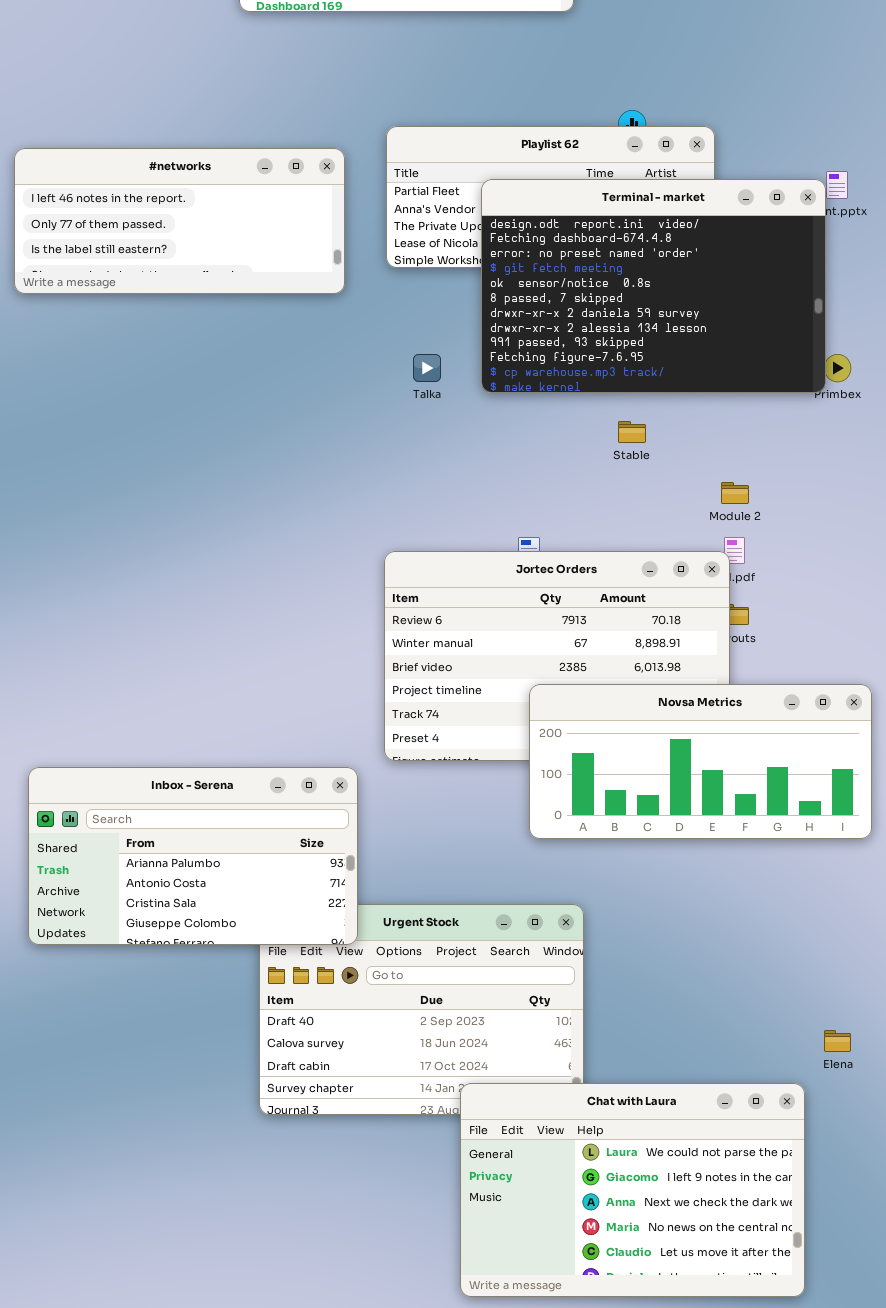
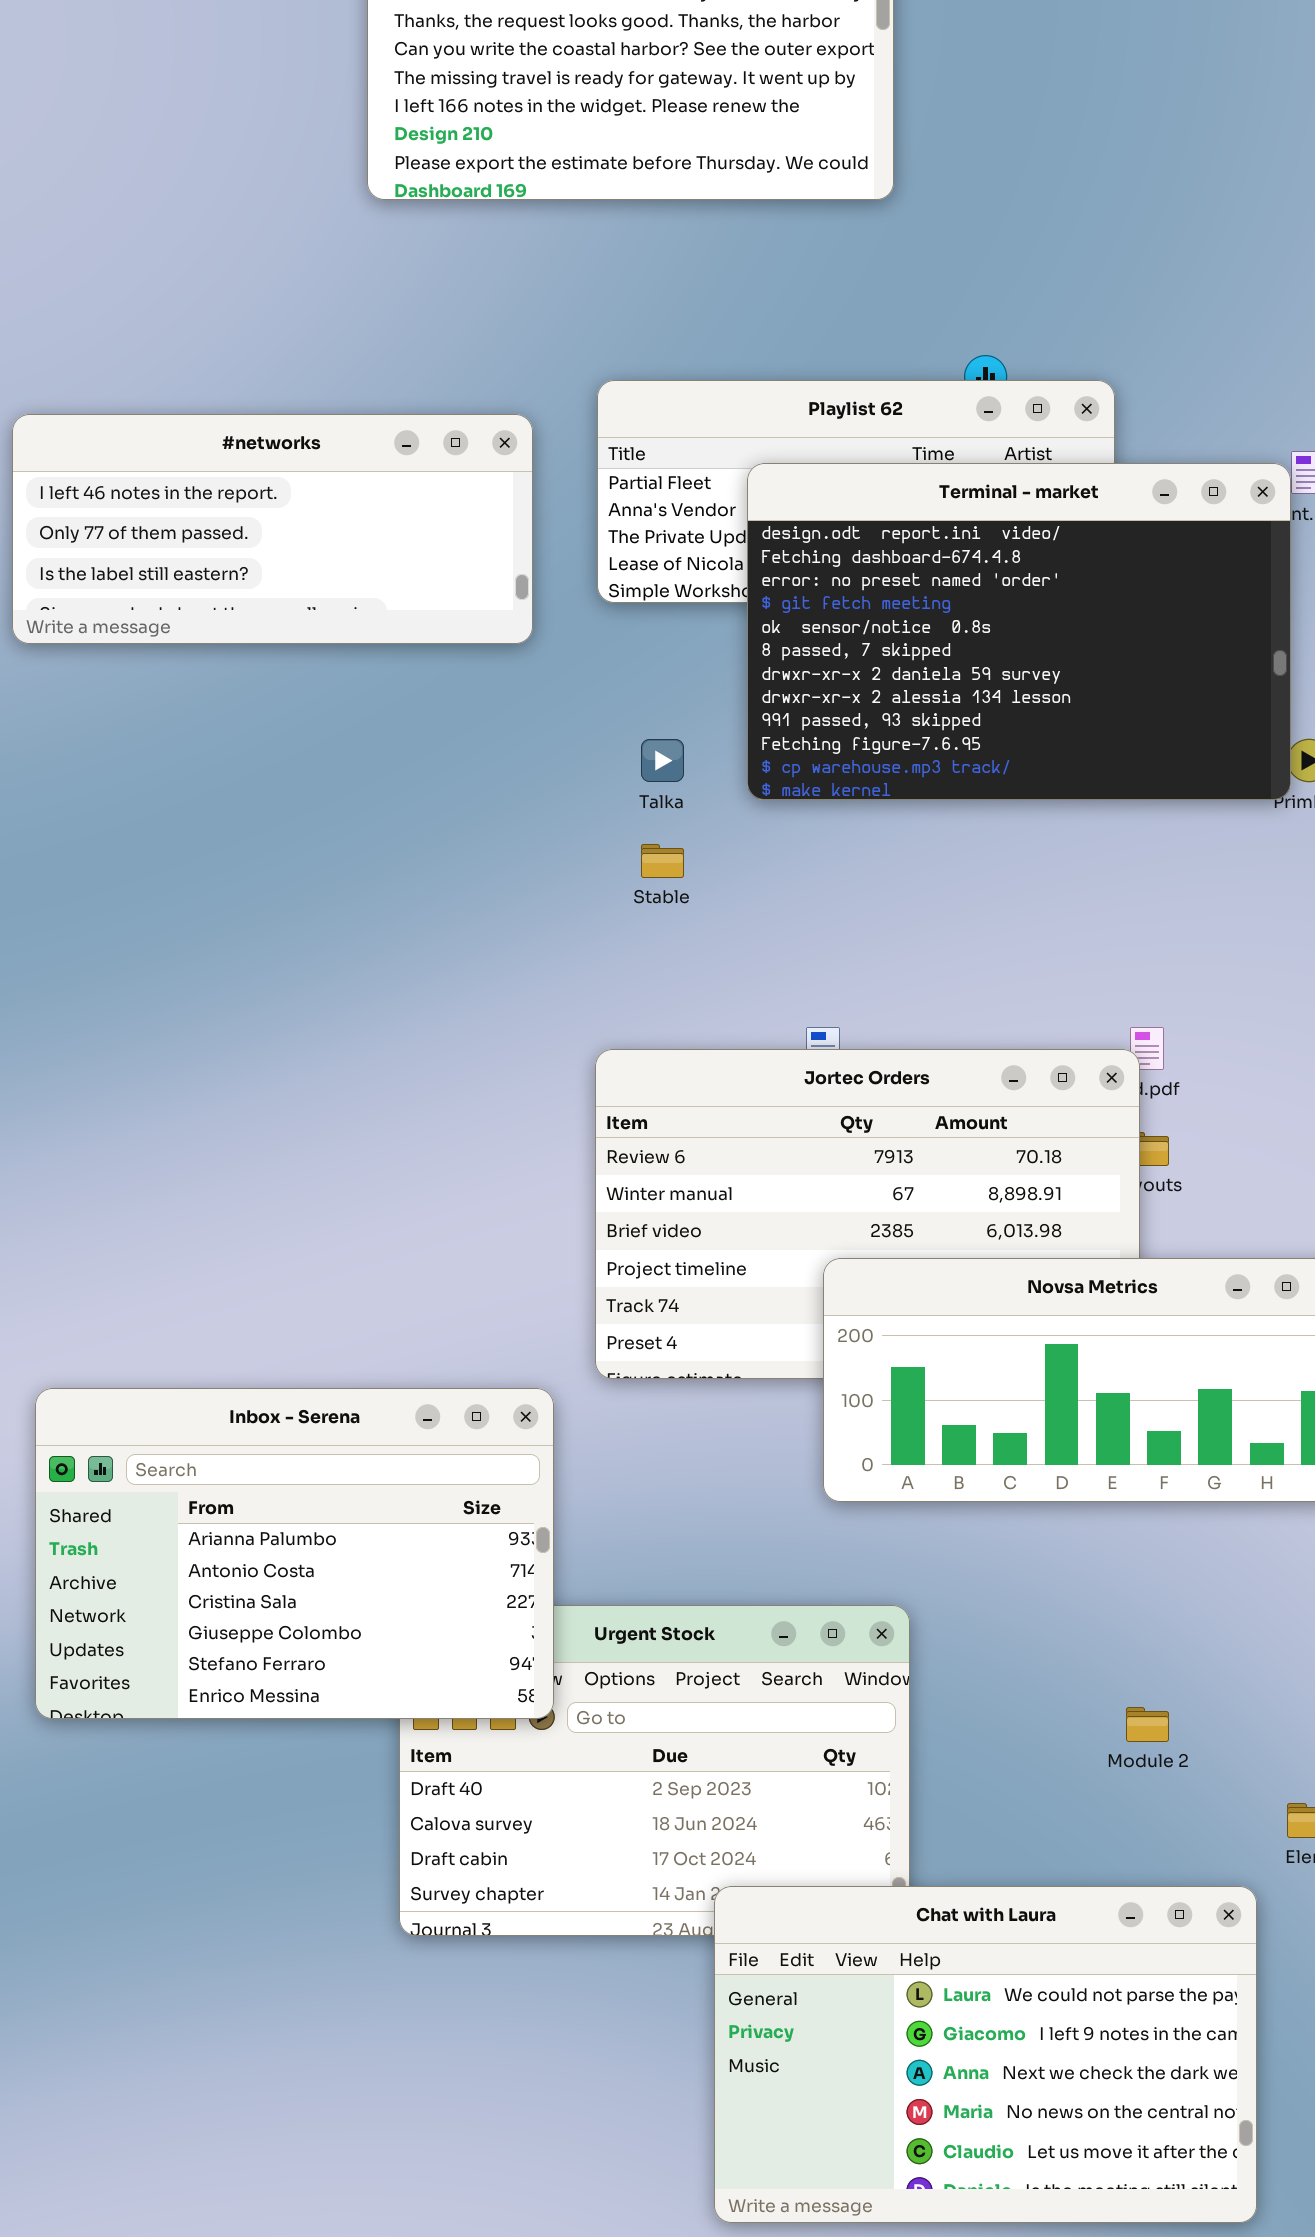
Stable: [618,421,646,443] -> [641,844,684,878], moved
Module 2: [721,482,749,504] -> [1126,1707,1169,1742], moved
Inbox - Serena: [28,767,358,945] -> [35,1388,554,1719], resized

